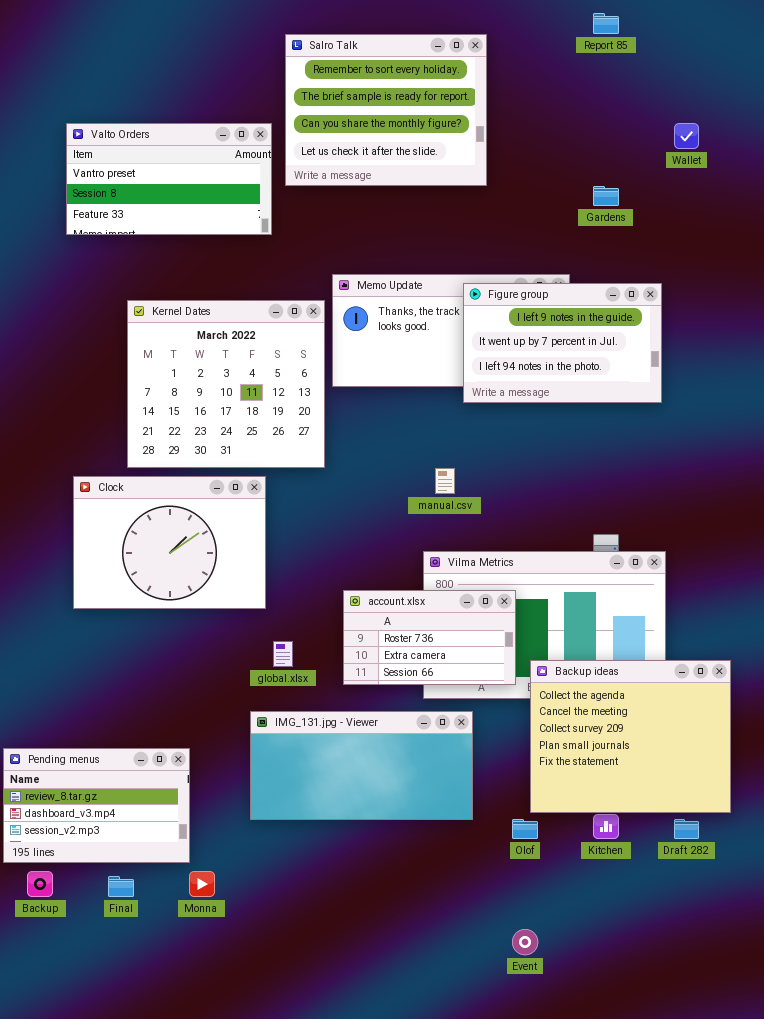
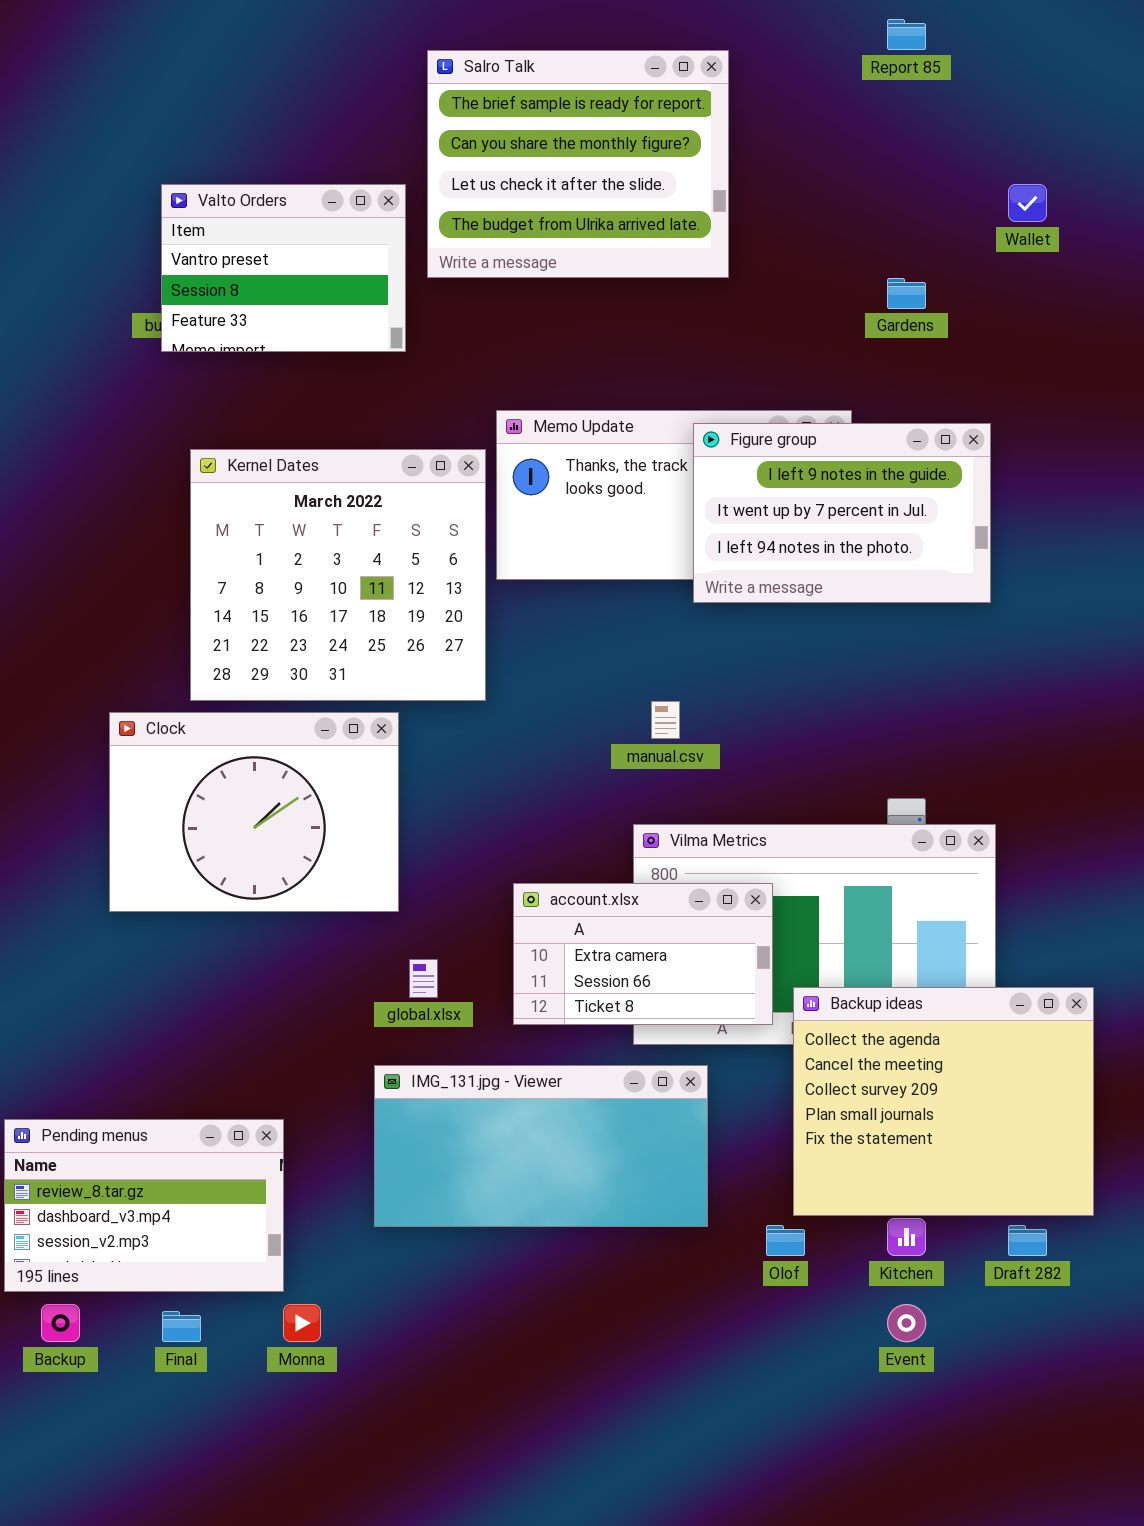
Salro Talk: [285,34,487,186] -> [427,50,729,278], scrolled down 1 row
Valto Orders: [66,123,272,235] -> [161,184,406,352], resized
account.xlsx: [343,590,516,685] -> [513,883,773,1025], scrolled down 1 row
Event: [512,929,538,955] -> [887,1304,926,1342], moved

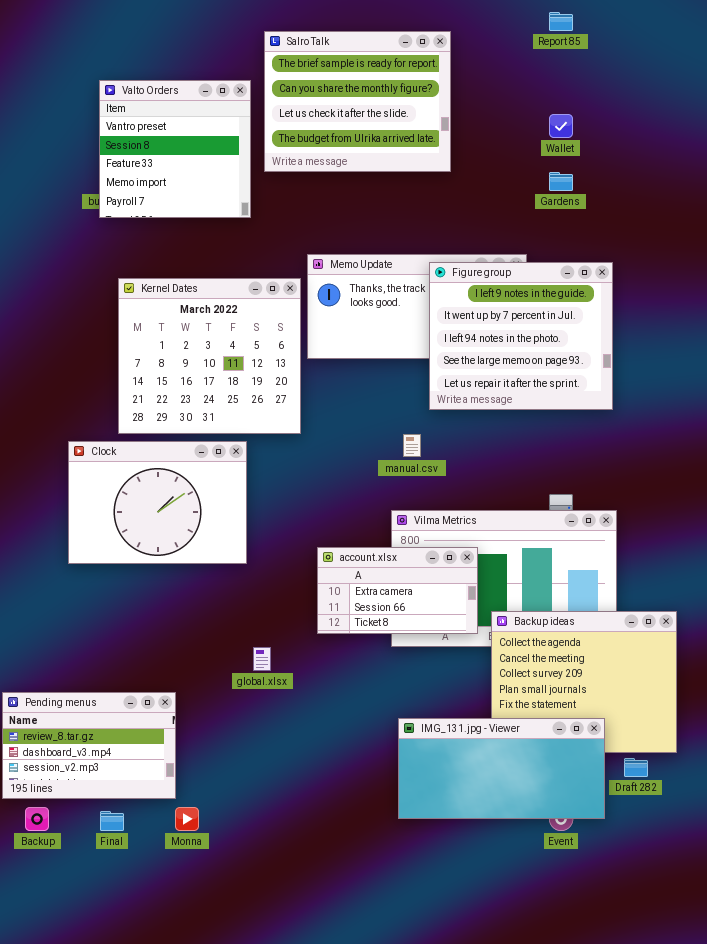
Valto Orders: [161,184,406,352] -> [99,80,251,218], resized
Wallet: [1008,184,1047,222] -> [549,114,573,138], moved
Figure group: [693,423,991,603] -> [429,262,613,410], resized
global.xlsx: [409,959,438,998] -> [253,647,271,671], moved
IMG_131.jpg - Viewer: [374,1065,708,1227] -> [398,718,605,819], moved

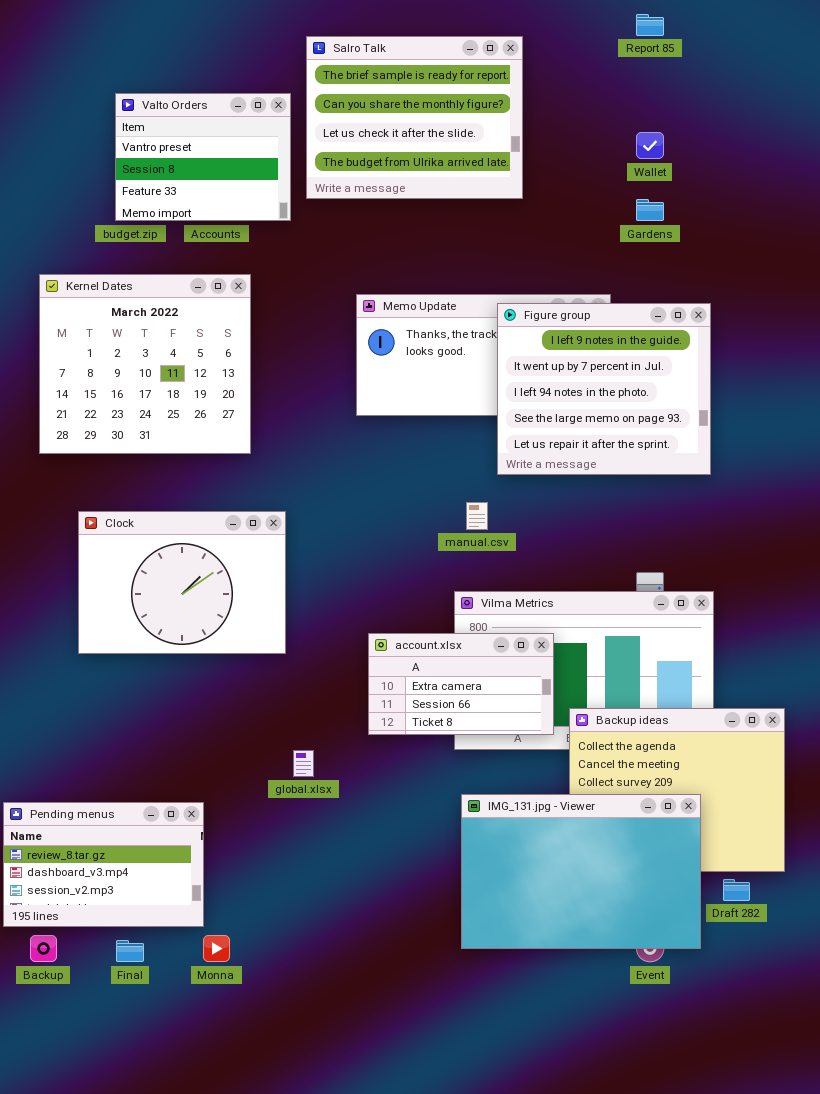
Valto Orders: [99,80,251,218] -> [115,93,291,221], resized
Kernel Dates: [118,278,301,434] -> [39,274,251,454], moved
IMG_131.jpg - Viewer: [398,718,605,819] -> [461,794,701,949], resized

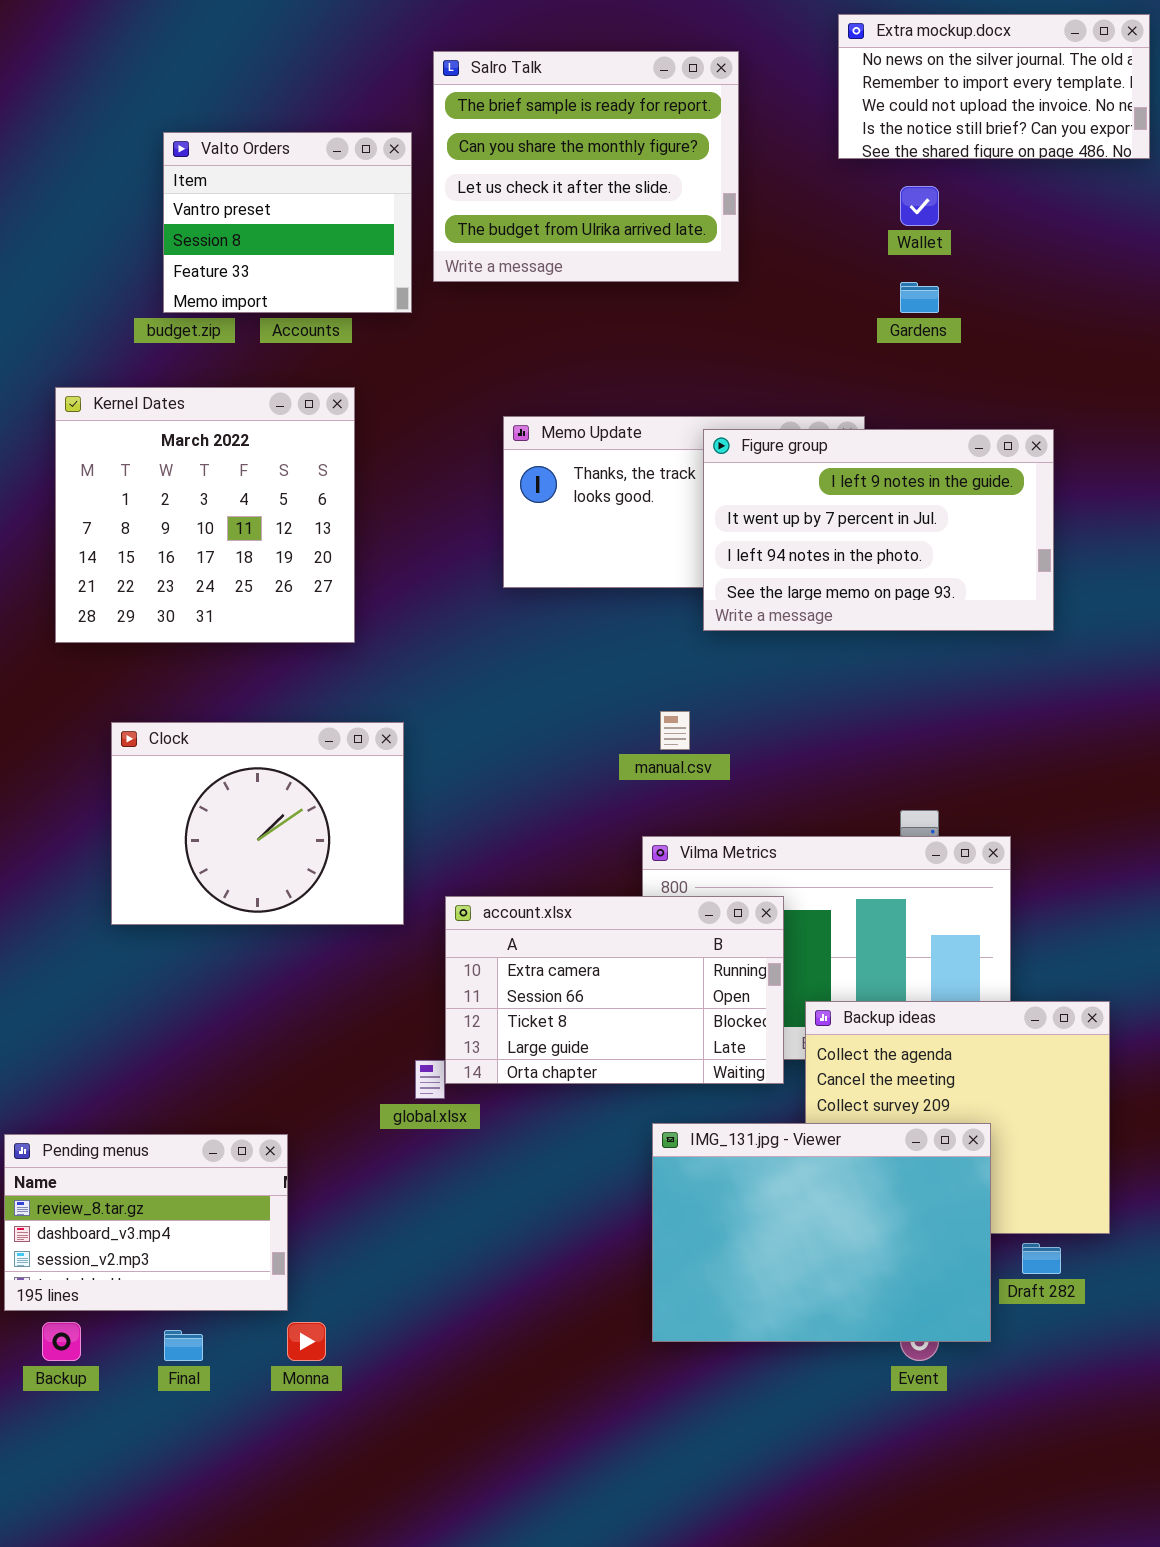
Extra mockup.docx: none -> [838,14,1150,159], opened
Figure group: [497,303,711,475] -> [703,429,1054,631], resized
account.xlsx: [368,633,554,735] -> [445,896,784,1084], resized

